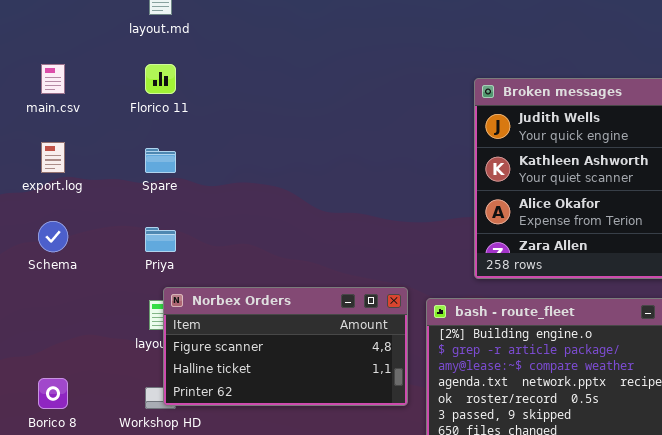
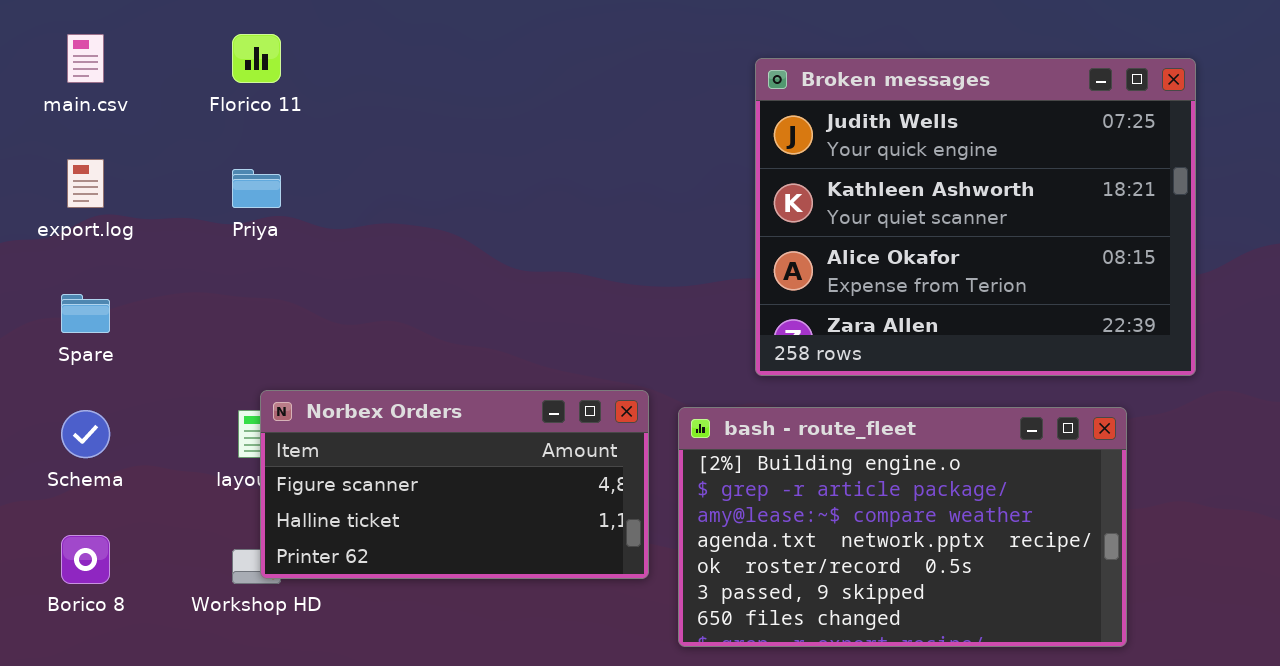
Spare: [145,148,176,173] -> [61,294,110,333], moved
Schema: [38,221,68,252] -> [61,410,110,458], moved
Priya: [145,227,176,252] -> [232,169,281,208], moved

